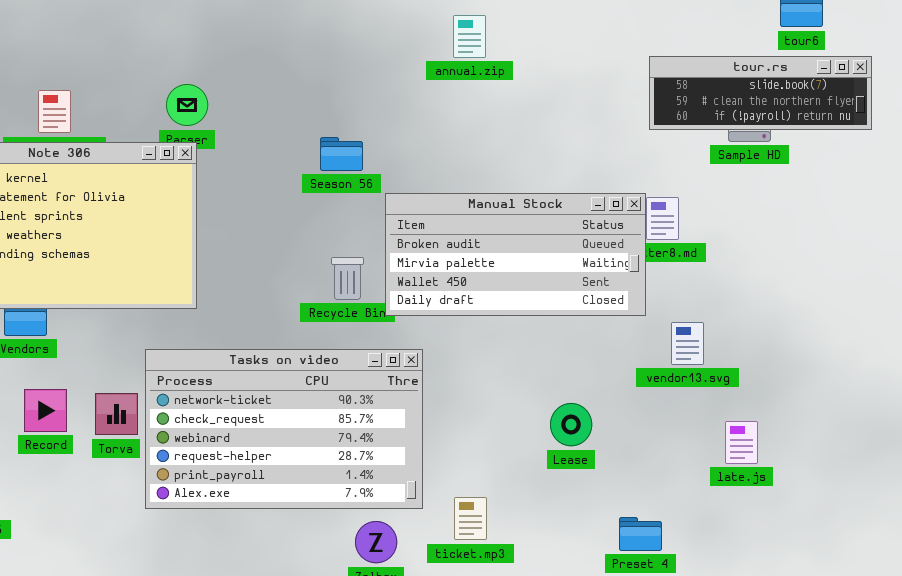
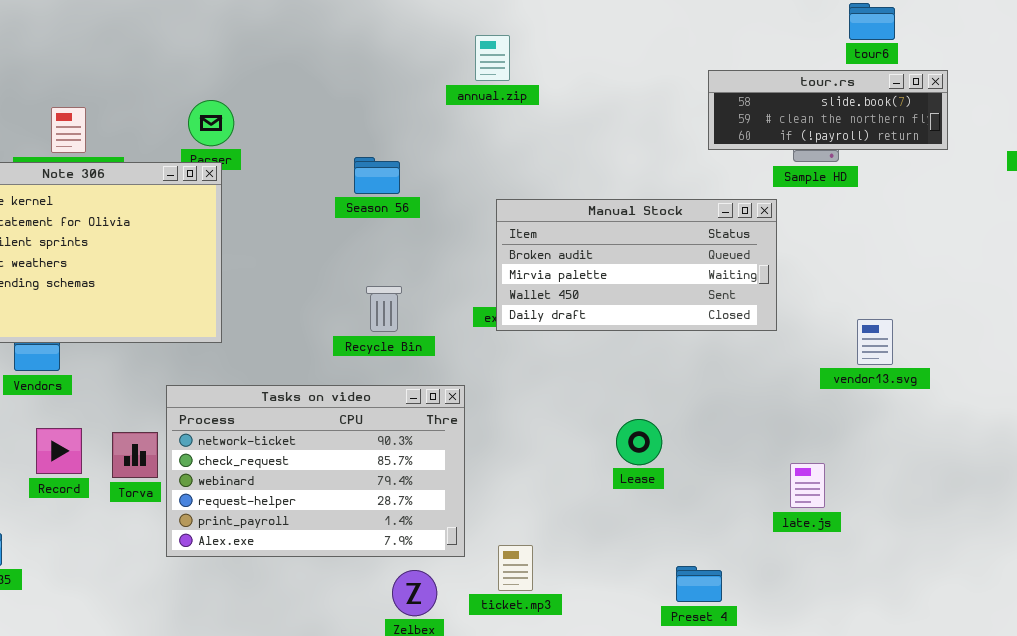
annual.zip: [453,15,486,58] -> [475,35,510,81], moved
Manual Stock: [385,193,646,316] -> [496,199,777,331], moved
vendor13.svg: [671,322,704,365] -> [857,319,893,365], moved
Lease: [550,403,592,446] -> [616,419,662,465], moved

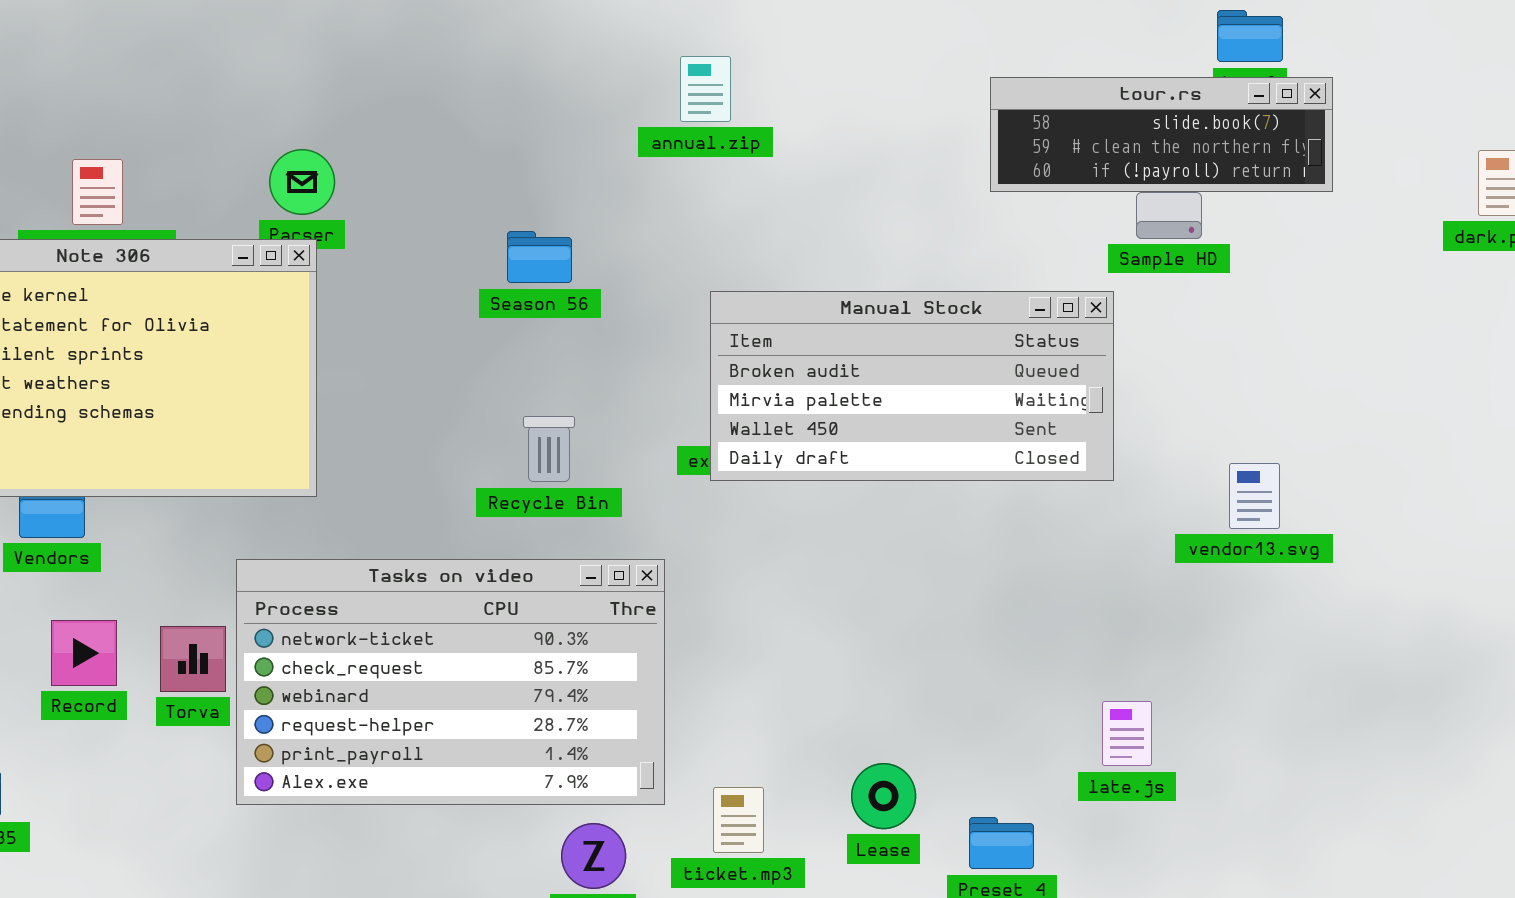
tour.rs: [708,70,948,150] -> [990,77,1333,192], moved
Lease: [616,419,662,465] -> [851,763,916,829], moved
late.js: [790,463,825,508] -> [1102,701,1152,766], moved

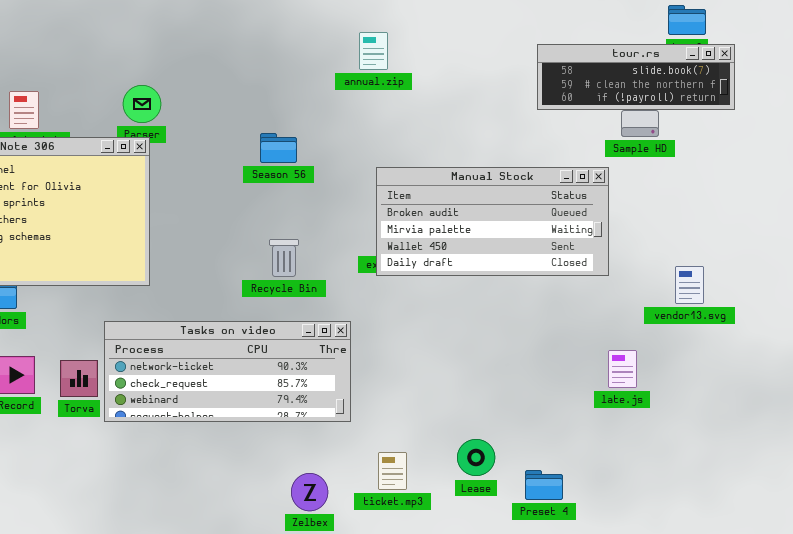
Tasks on video: [236,559,665,805] -> [104,321,351,422], resized
late.js: [1102,701,1152,766] -> [608,350,637,388], moved

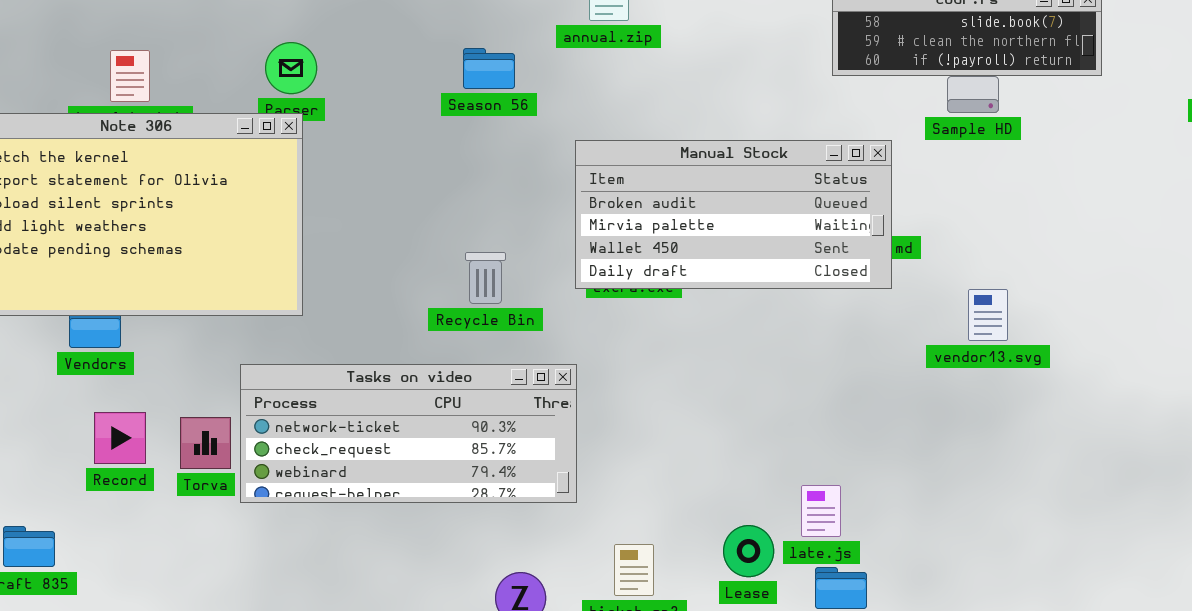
Season 56: [260,133,297,163] -> [463,48,515,89], moved
Manual Stock: [376,167,609,276] -> [575,140,892,289], moved
vendor13.svg: [675,266,704,304] -> [968,289,1008,341], moved
late.js: [608,350,637,388] -> [801,485,841,537], moved

